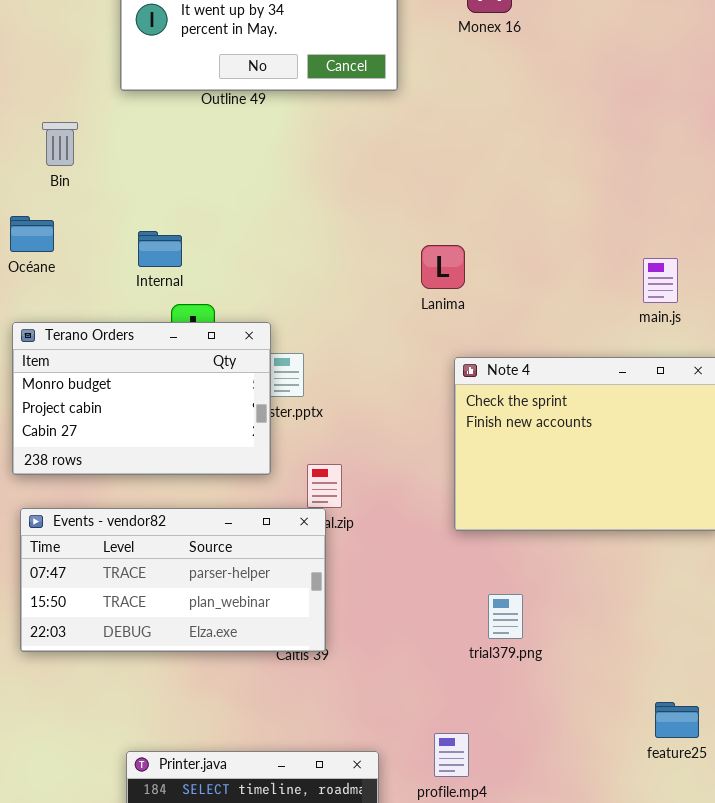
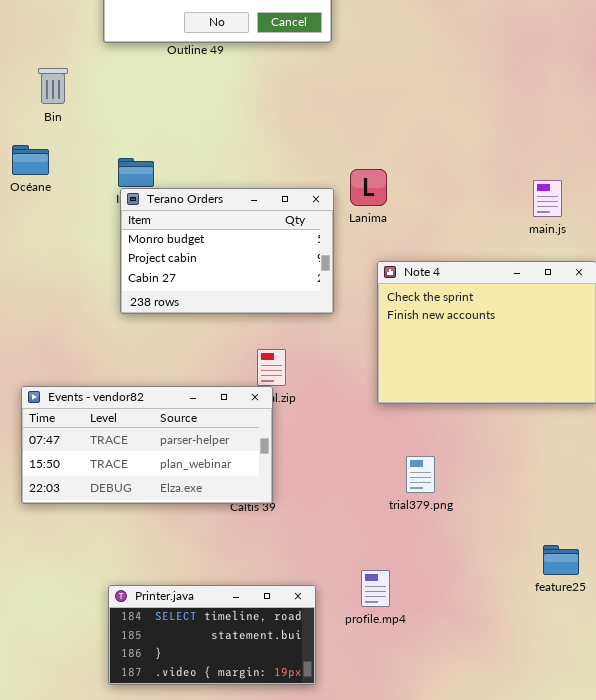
Terano Orders: [12,322,271,475] -> [120,188,334,314], moved

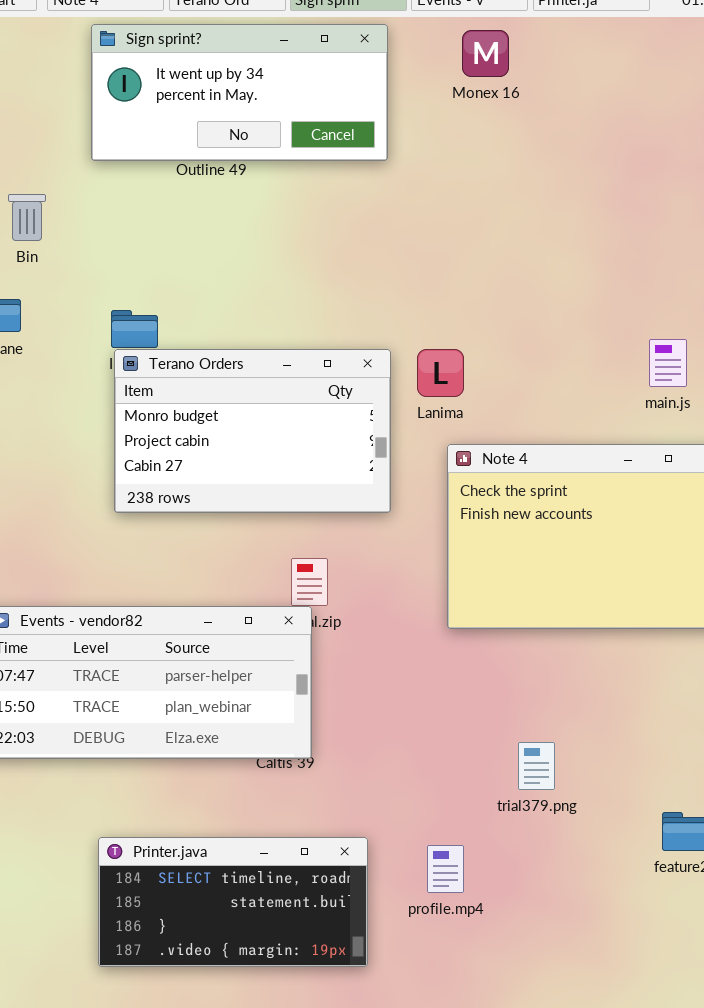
Lanima: [350,169,387,206] -> [417,349,464,397], moved
trial379.png: [406,456,435,493] -> [518,742,555,790], moved
Printer.java: [108,585,316,685] -> [98,837,368,967], moved

